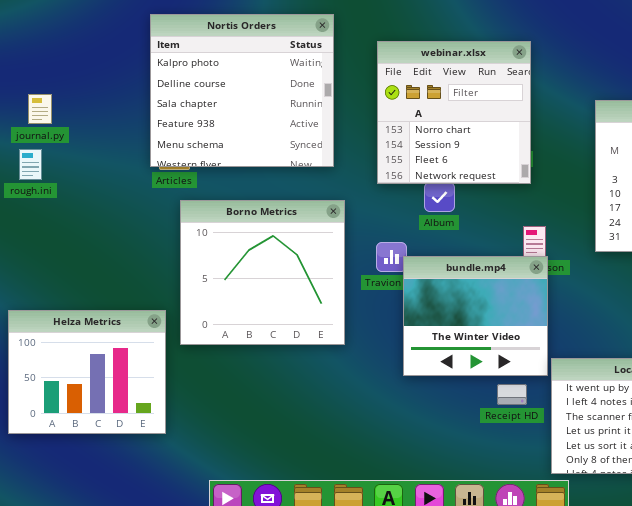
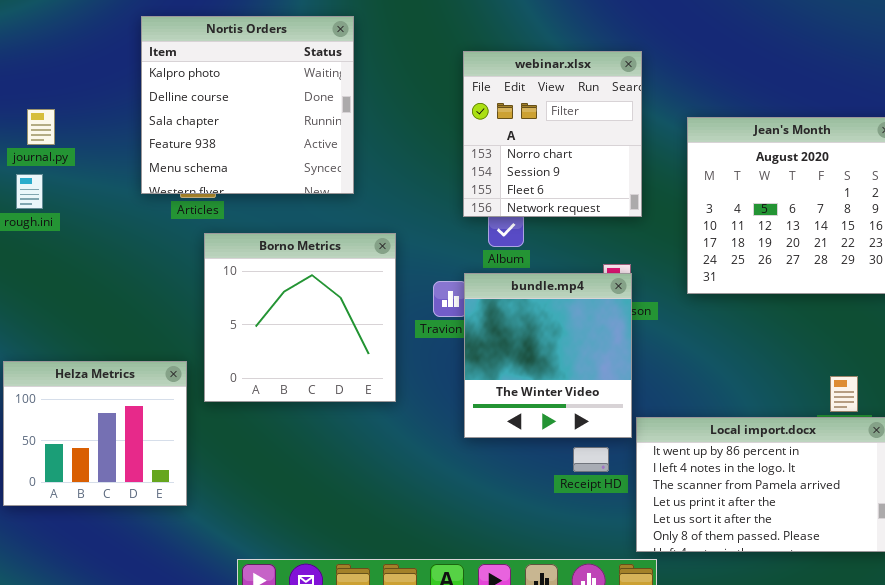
Nortis Orders: [150,14,334,167] -> [141,16,354,194], moved
webinar.xlsx: [377,41,531,184] -> [463,51,642,217], moved
bundle.mp4: [403,256,548,376] -> [464,273,632,438], resized

